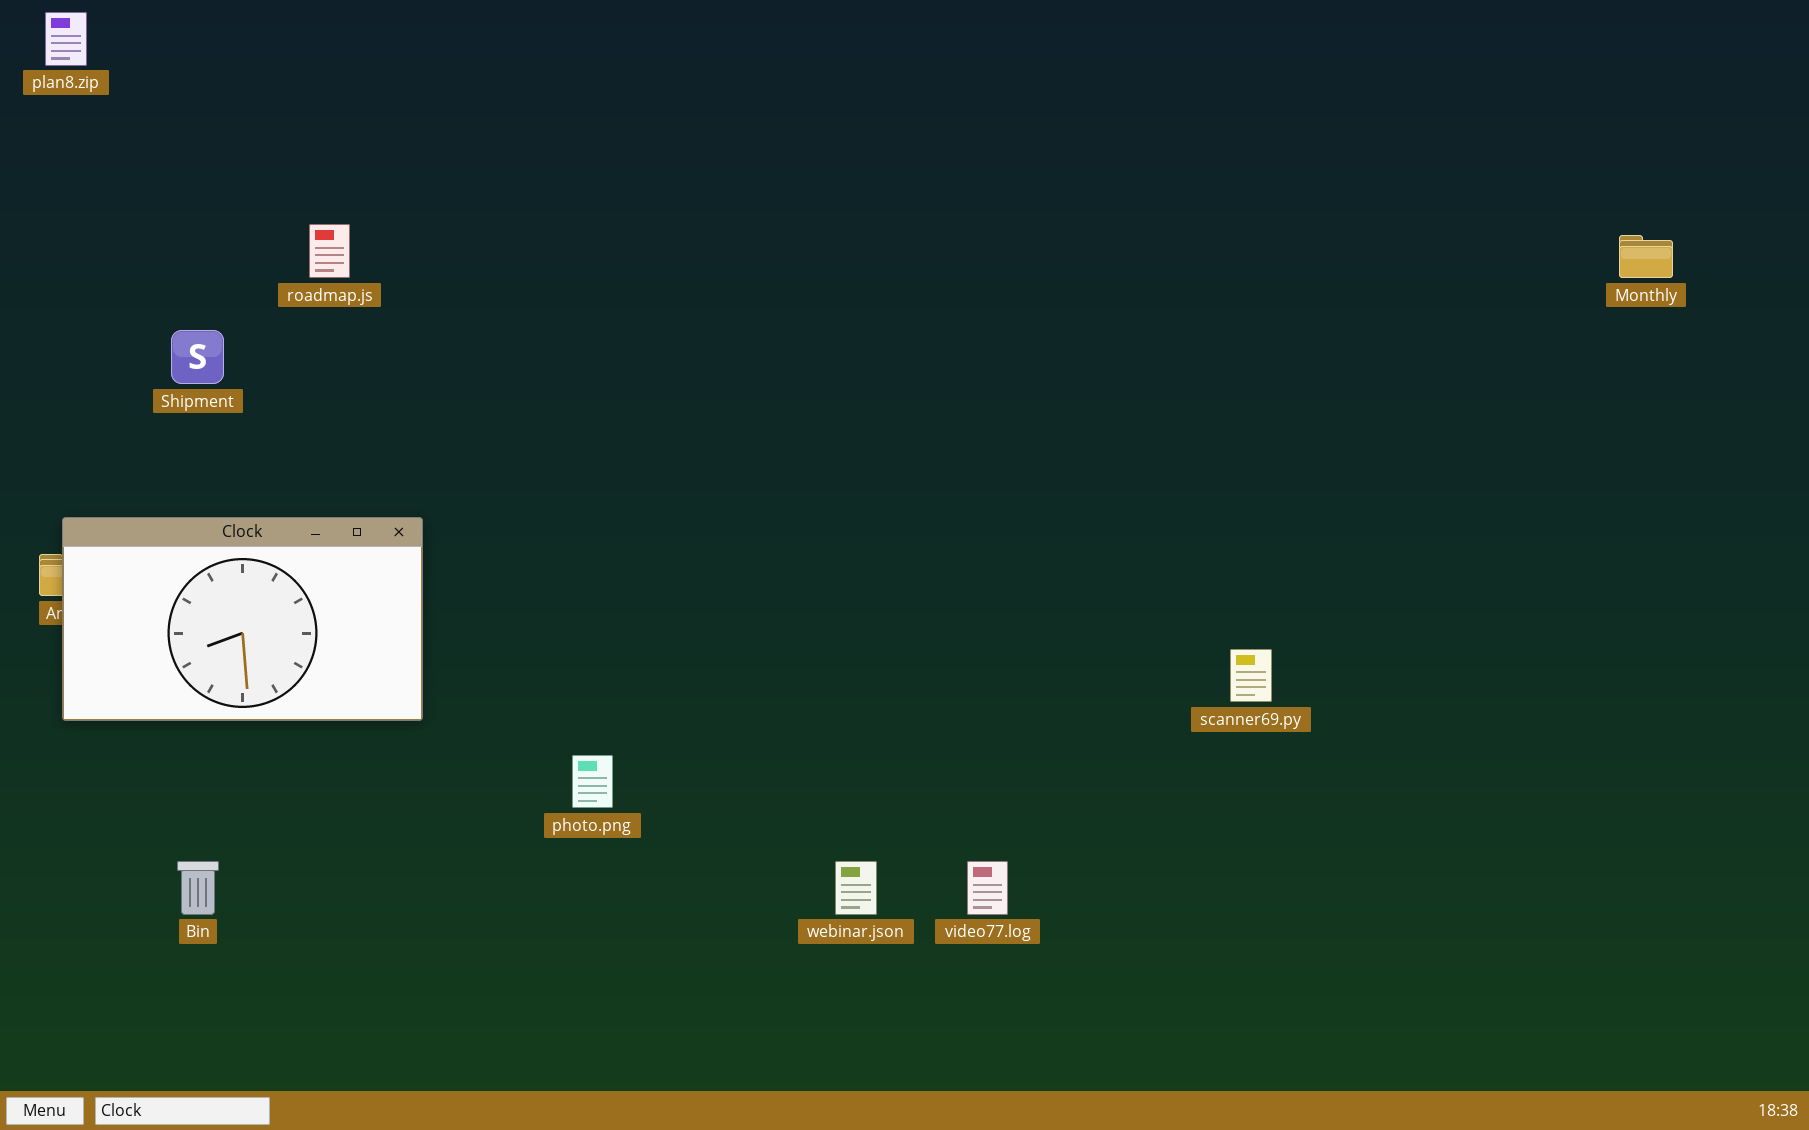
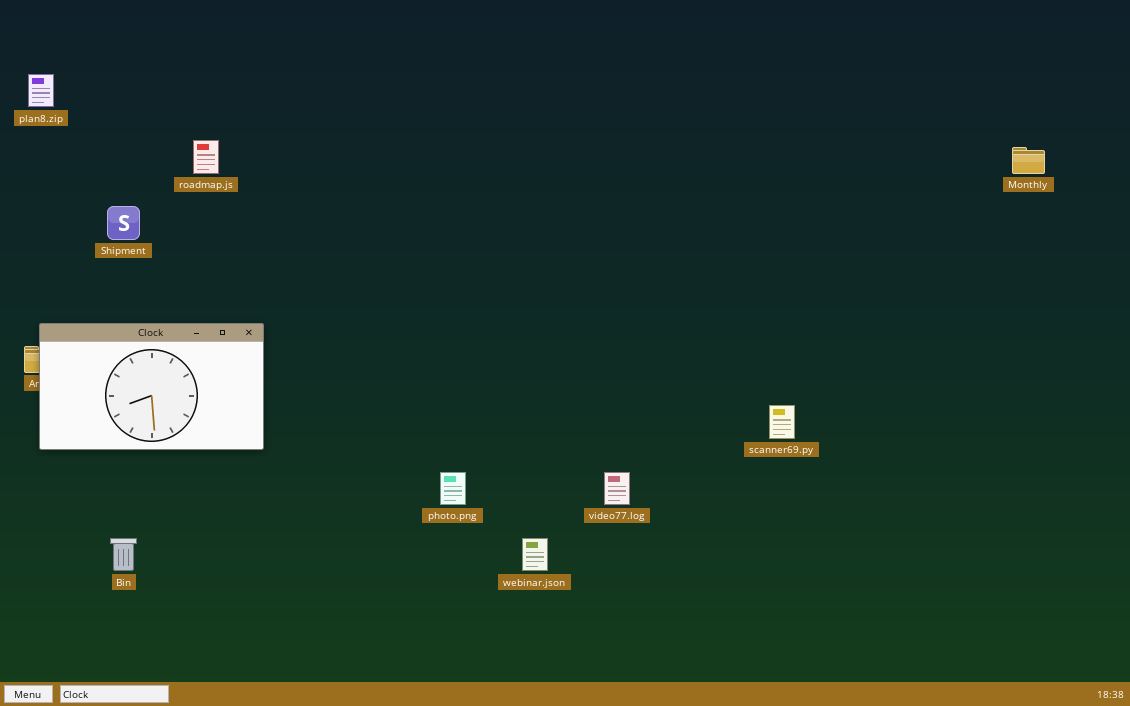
plan8.zip: [45,12,87,66] -> [28,74,54,107], moved
photo.png: [572,755,613,808] -> [440,472,466,505], moved
video77.log: [967,861,1008,915] -> [604,472,630,505], moved

